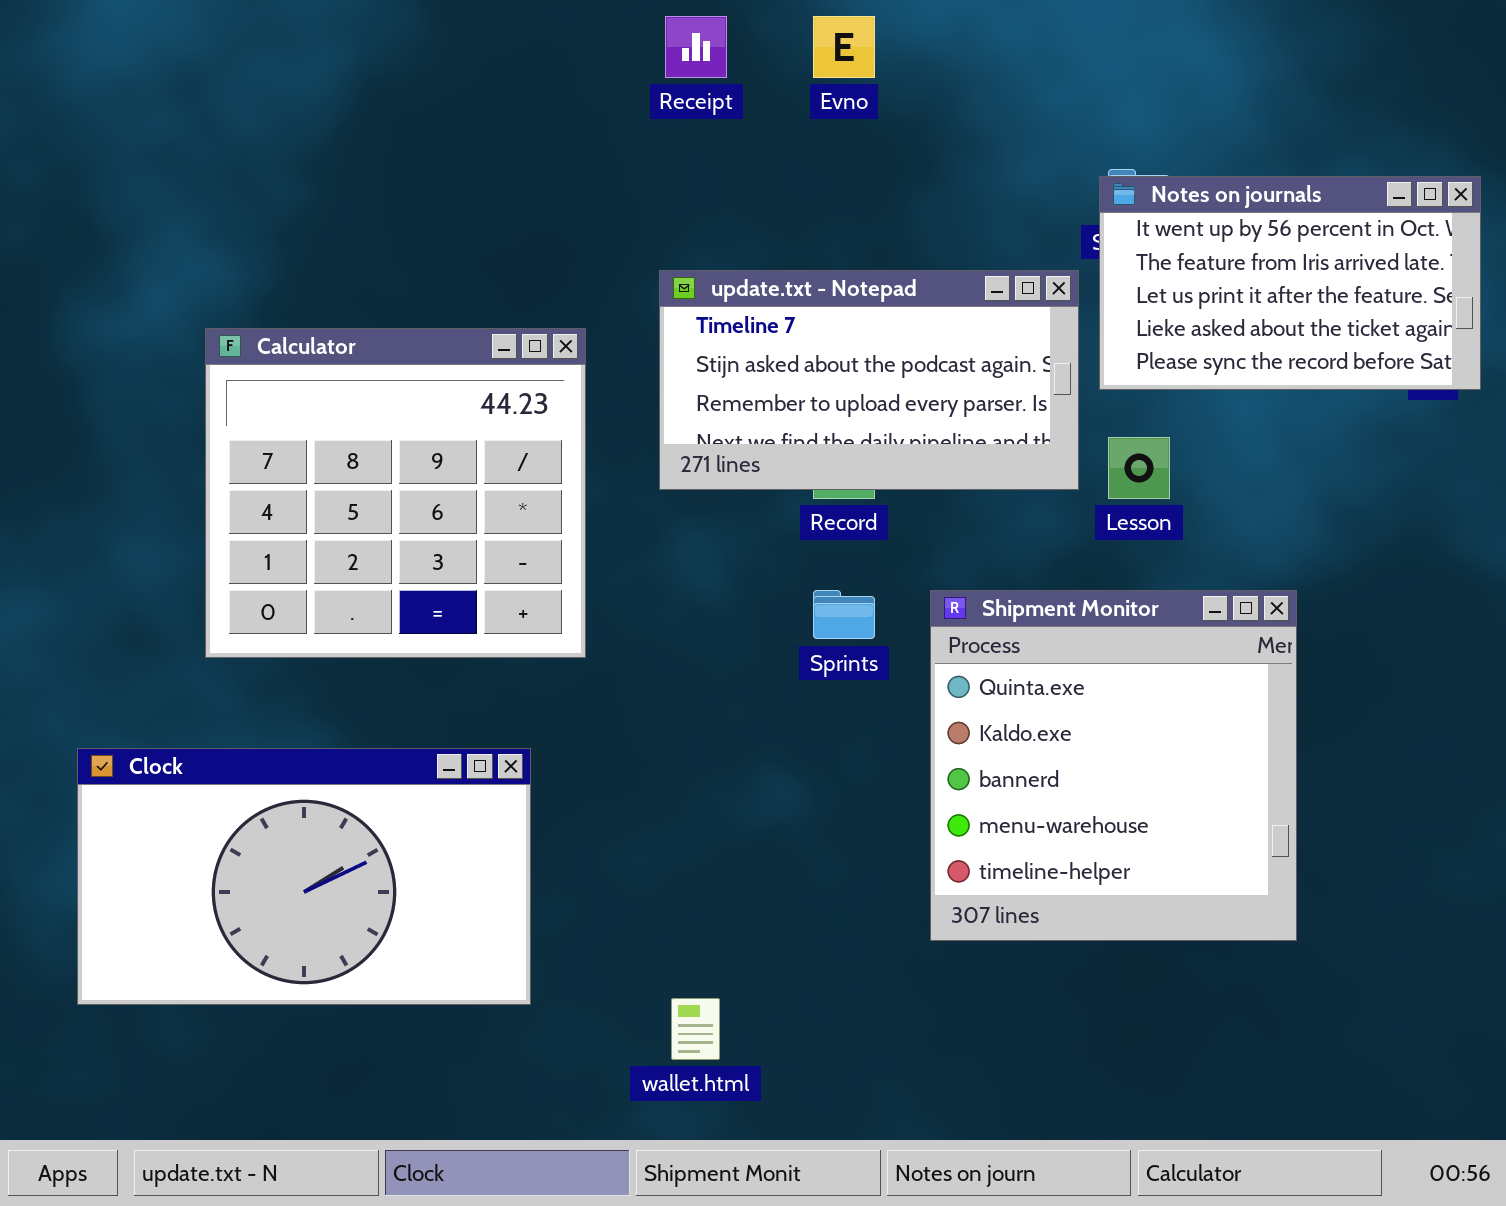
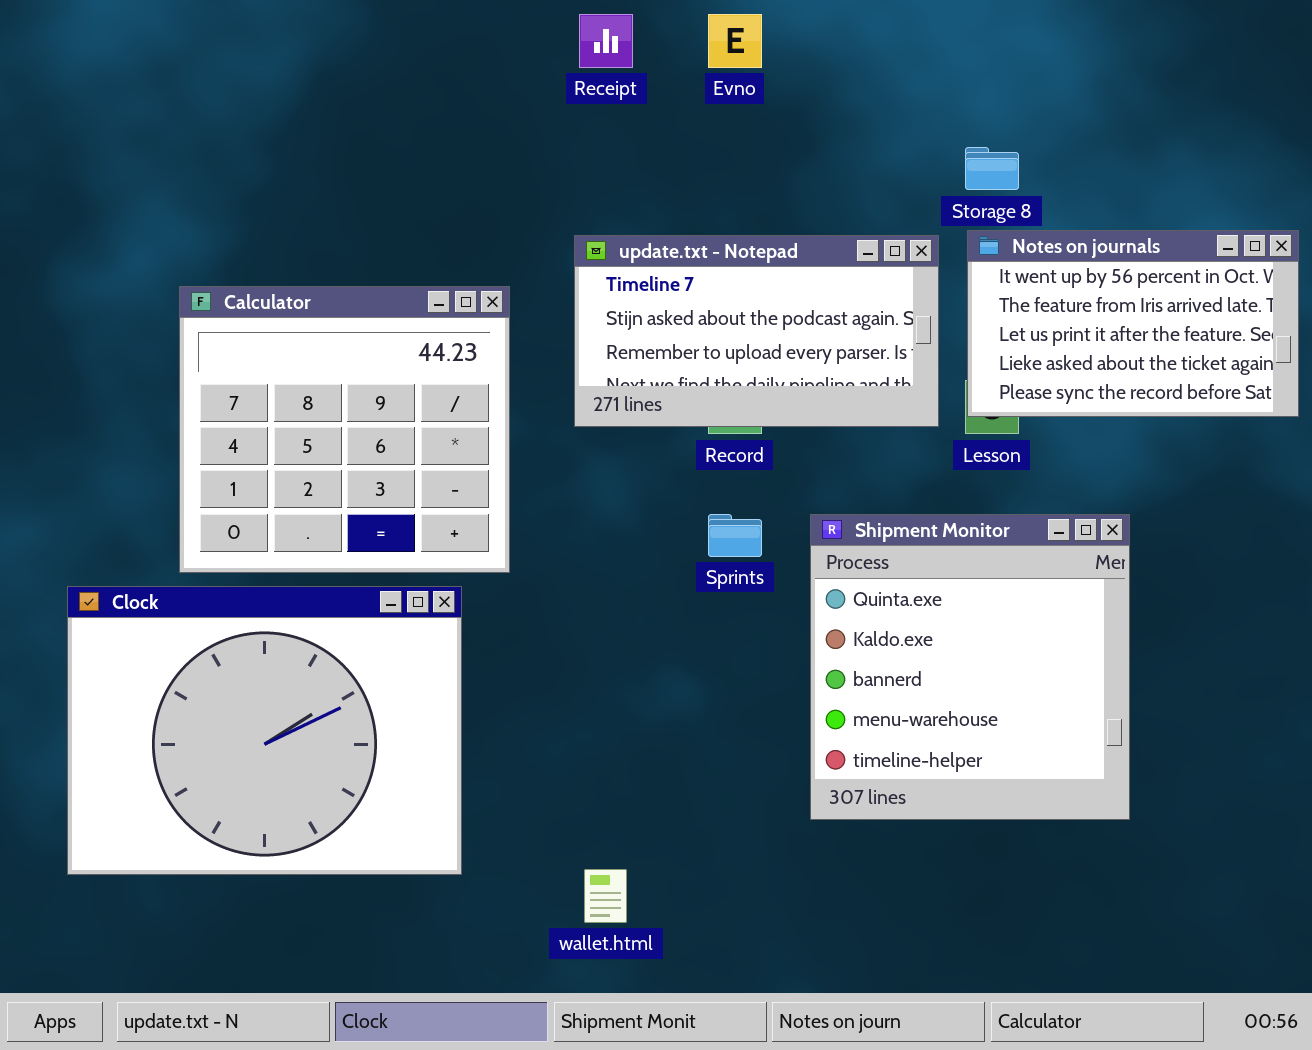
Notes on journals: [1099,176,1481,390] -> [967,230,1299,417], moved
Clock: [77,748,531,1005] -> [67,586,462,875], resized

